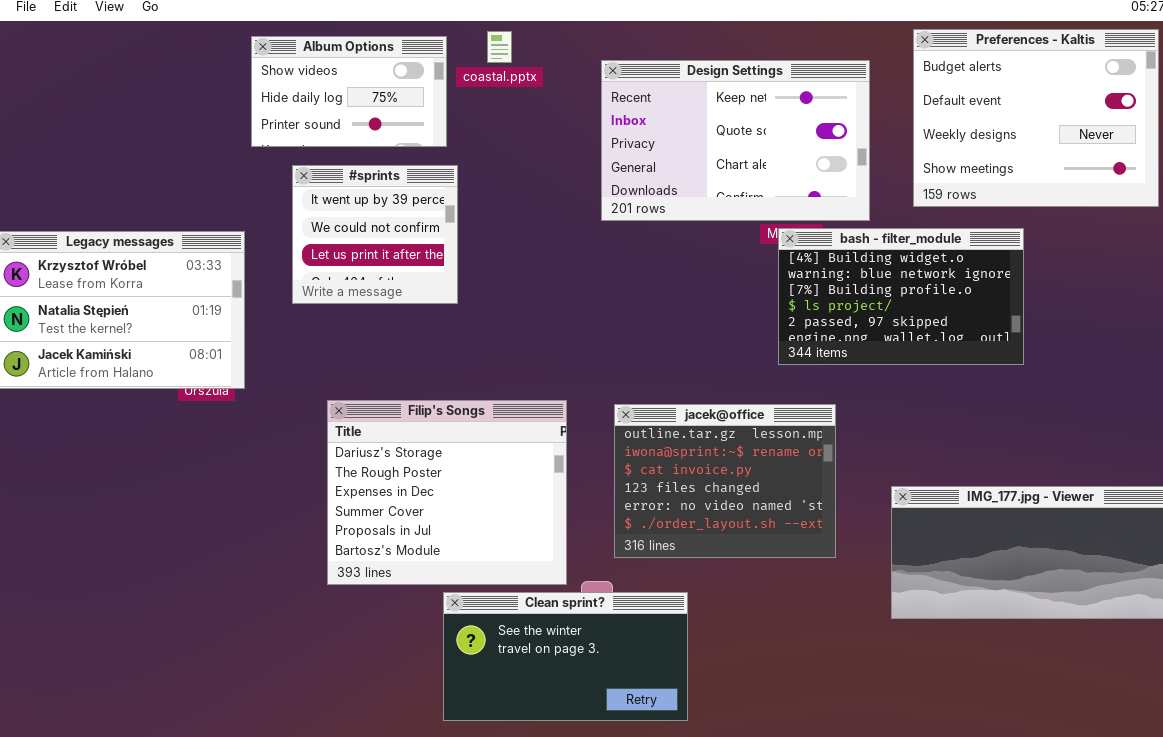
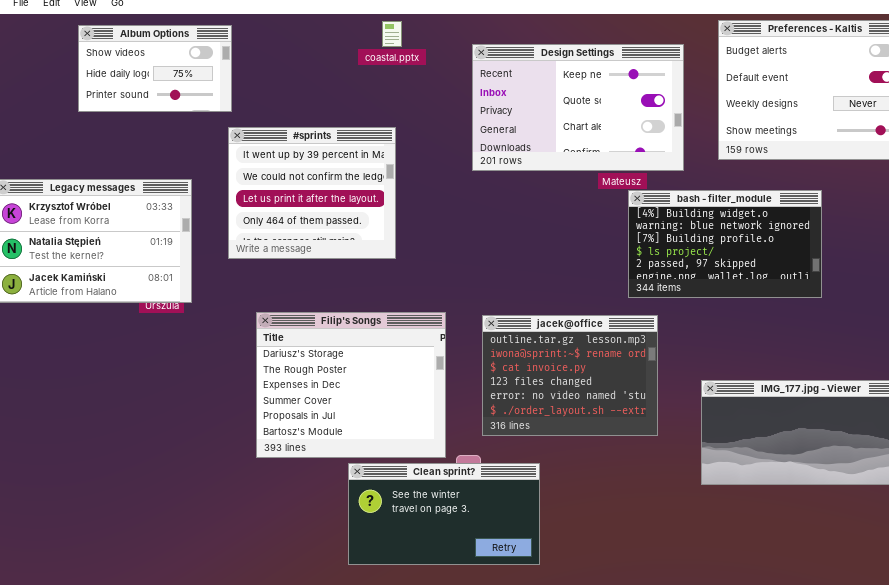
Album Options: [251,36,447,147] -> [78,25,232,112], moved
#sprints: [292,165,458,304] -> [228,127,396,259], resized
bash - filter_module: [778,228,1024,365] -> [628,190,822,298], moved

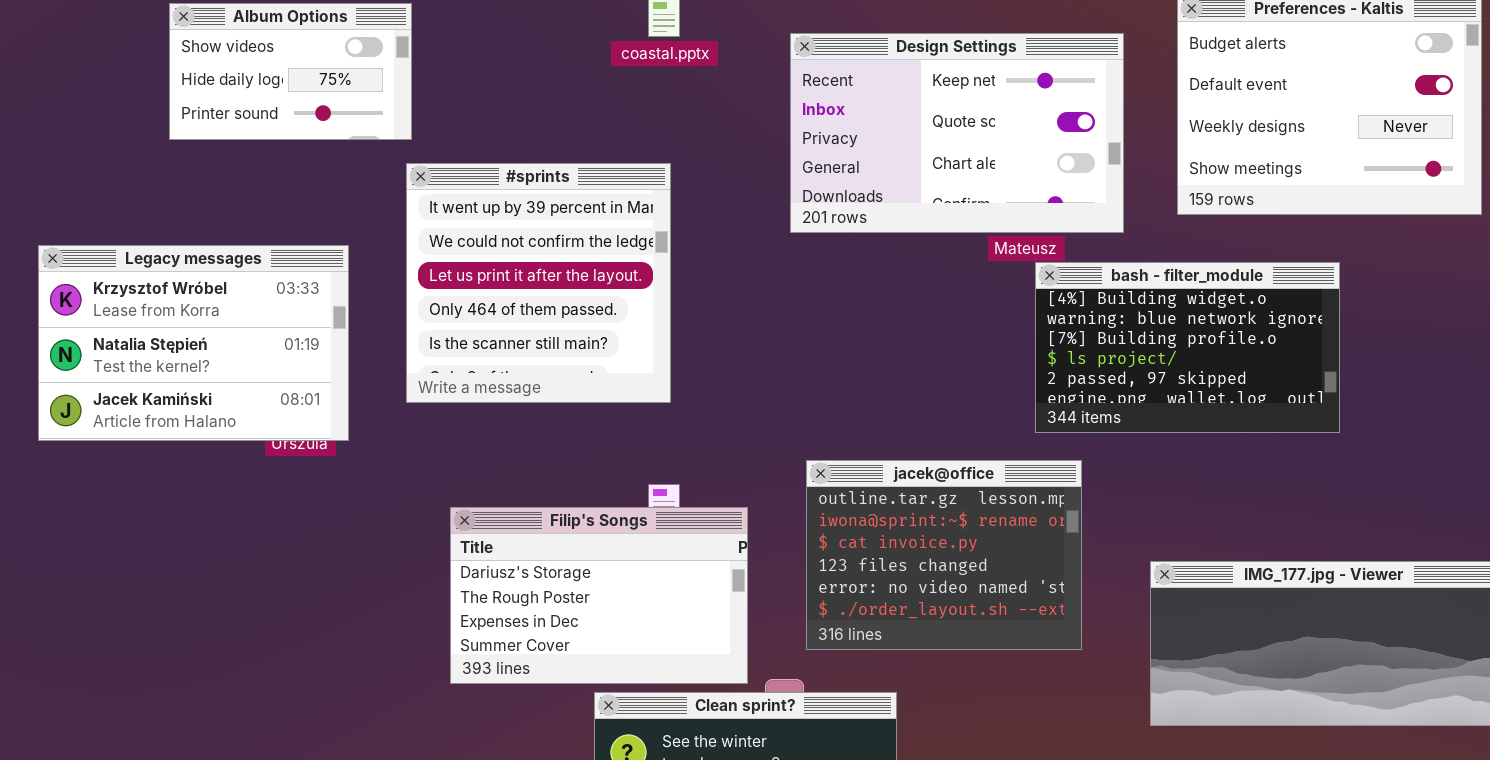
#sprints: [228,127,396,259] -> [406,163,671,403], resized
Filip's Songs: [256,312,446,458] -> [450,507,748,684], resized

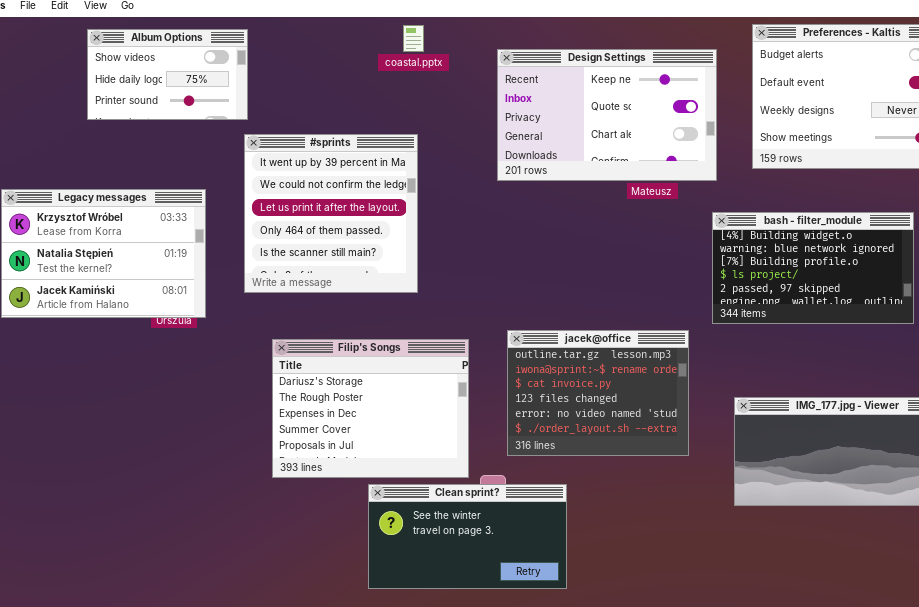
bash - filter_module: [1035,262,1340,433] -> [712,212,914,324], moved
Filip's Songs: [450,507,748,684] -> [272,339,469,478], resized

